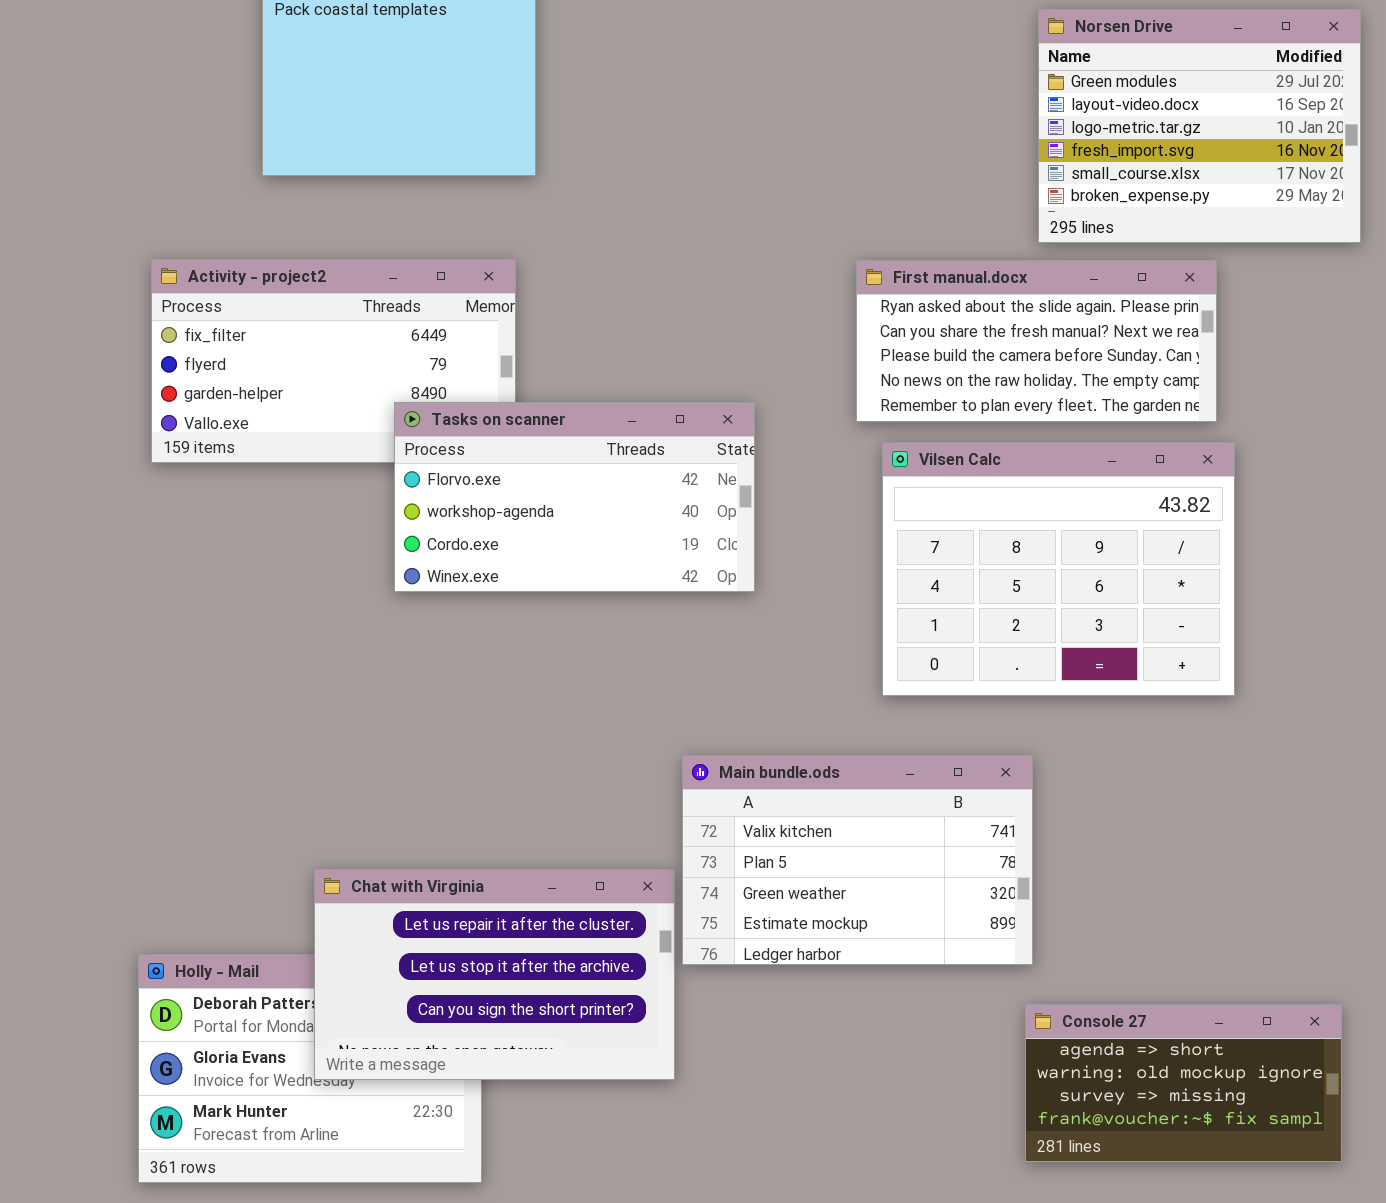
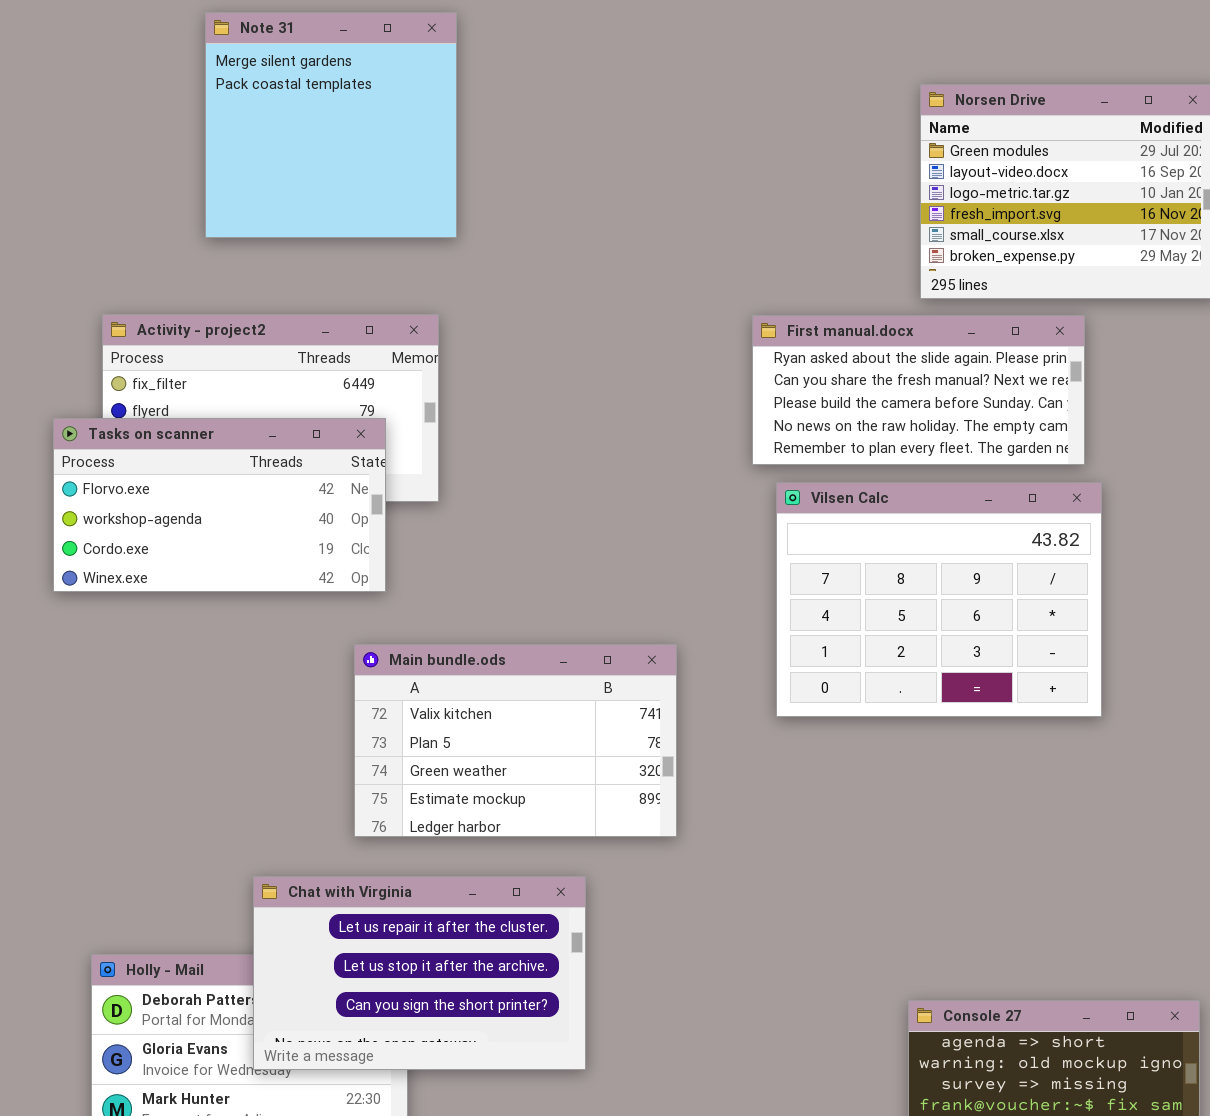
Tasks on scanner: [394,402,755,592] -> [53,418,386,592], moved
Main bundle.ods: [682,755,1033,965] -> [354,644,677,837], moved

